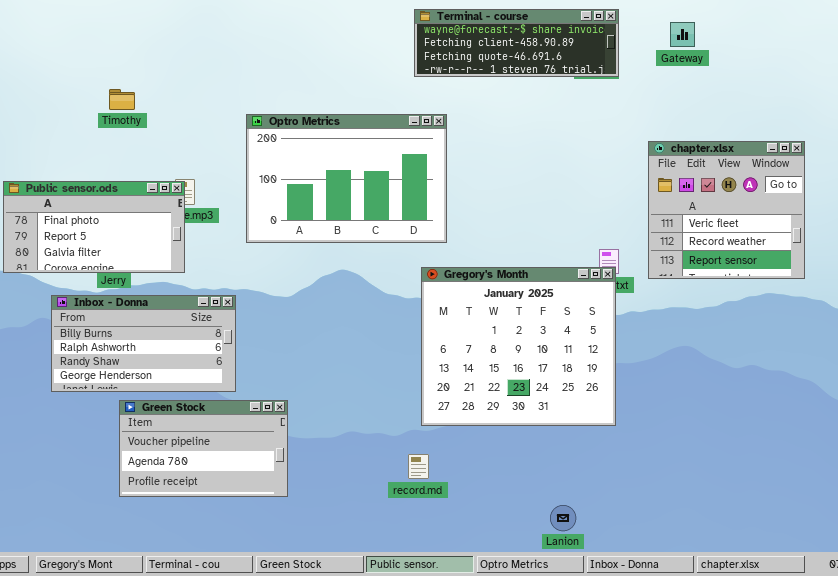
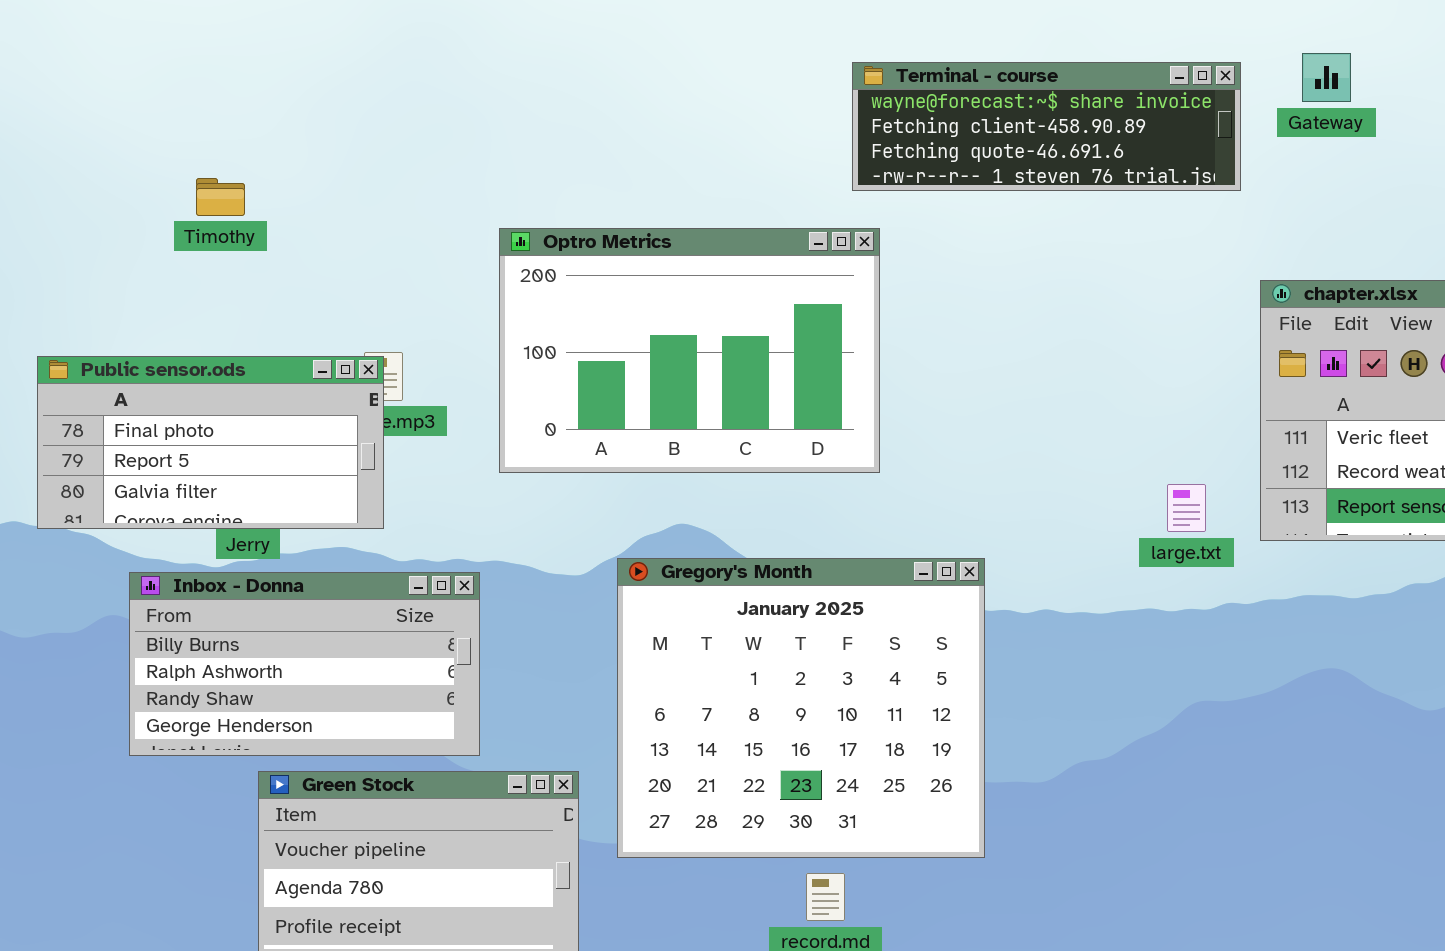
Terminal - course: [414,9,619,77] -> [852,62,1241,191], moved
Timothy: [109,89,135,110] -> [196,178,245,216], moved
Gregory's Month: [421,267,616,426] -> [617,558,985,858], moved

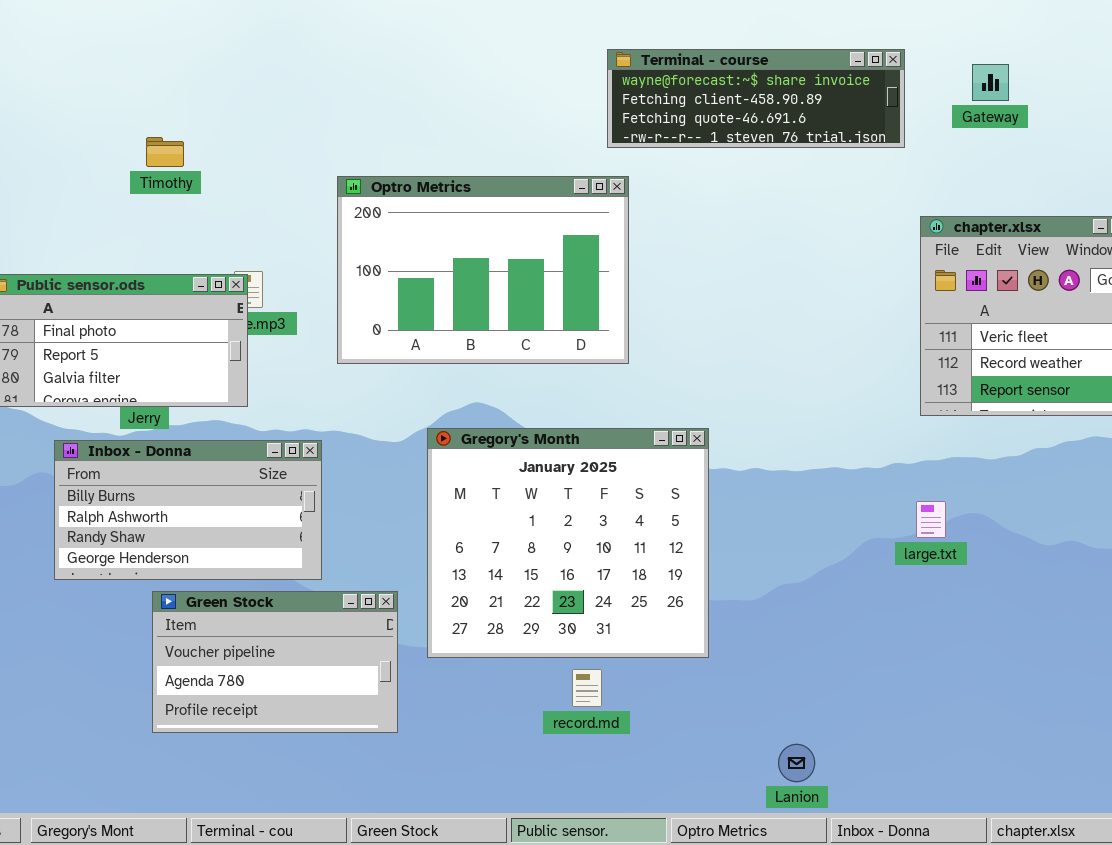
Gateway: [1302,53,1351,102] -> [972,64,1009,101], moved
Timothy: [196,178,245,216] -> [146,137,184,167], moved
large.txt: [1167,484,1206,532] -> [916,501,946,538], moved

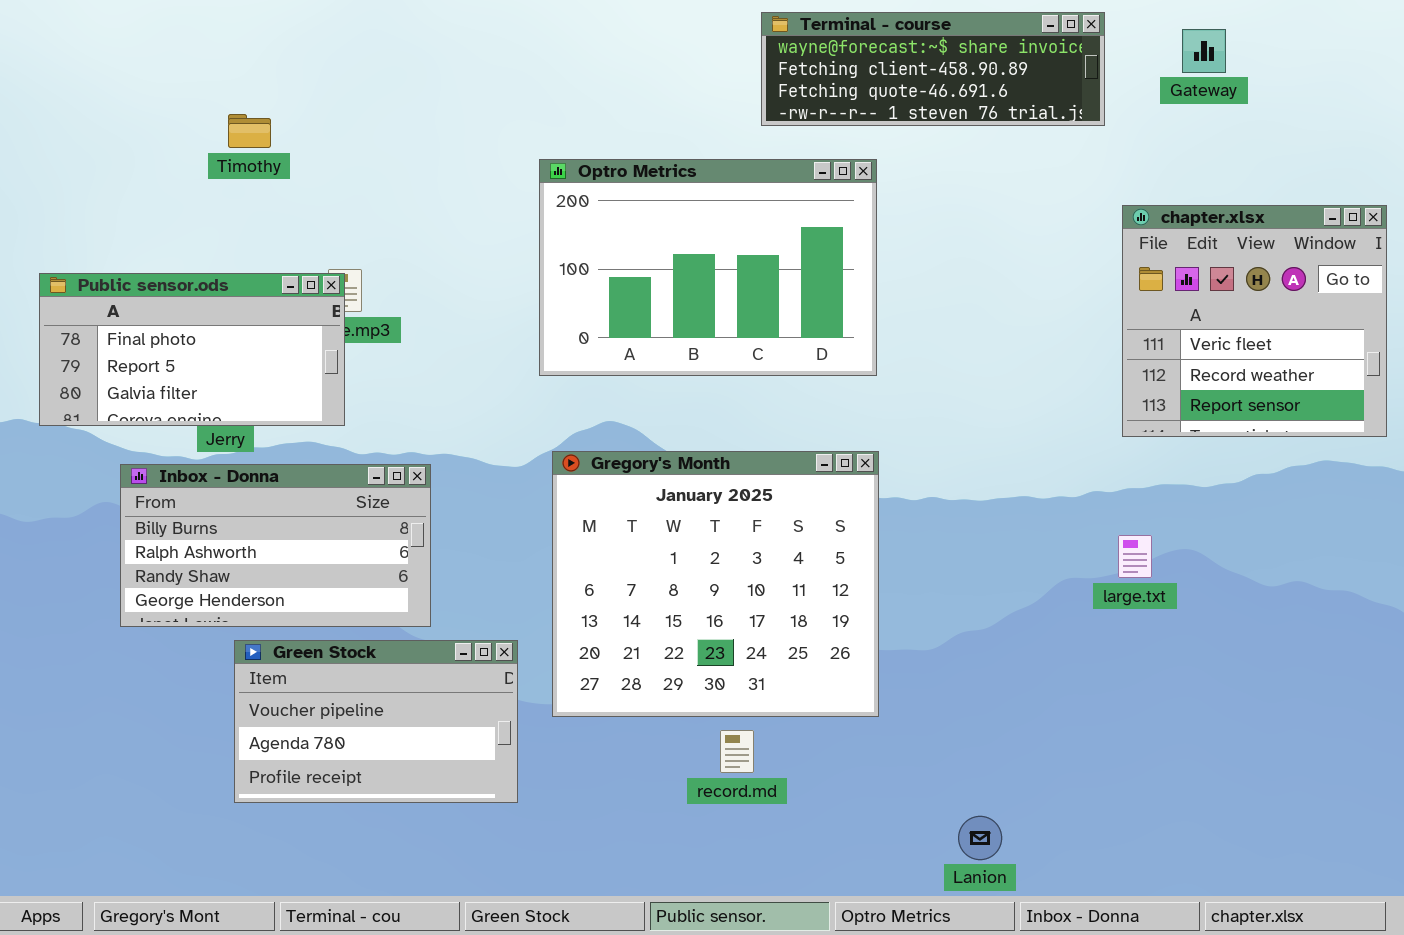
Optro Metrics: [337,176,629,364] -> [539,159,877,376], moved

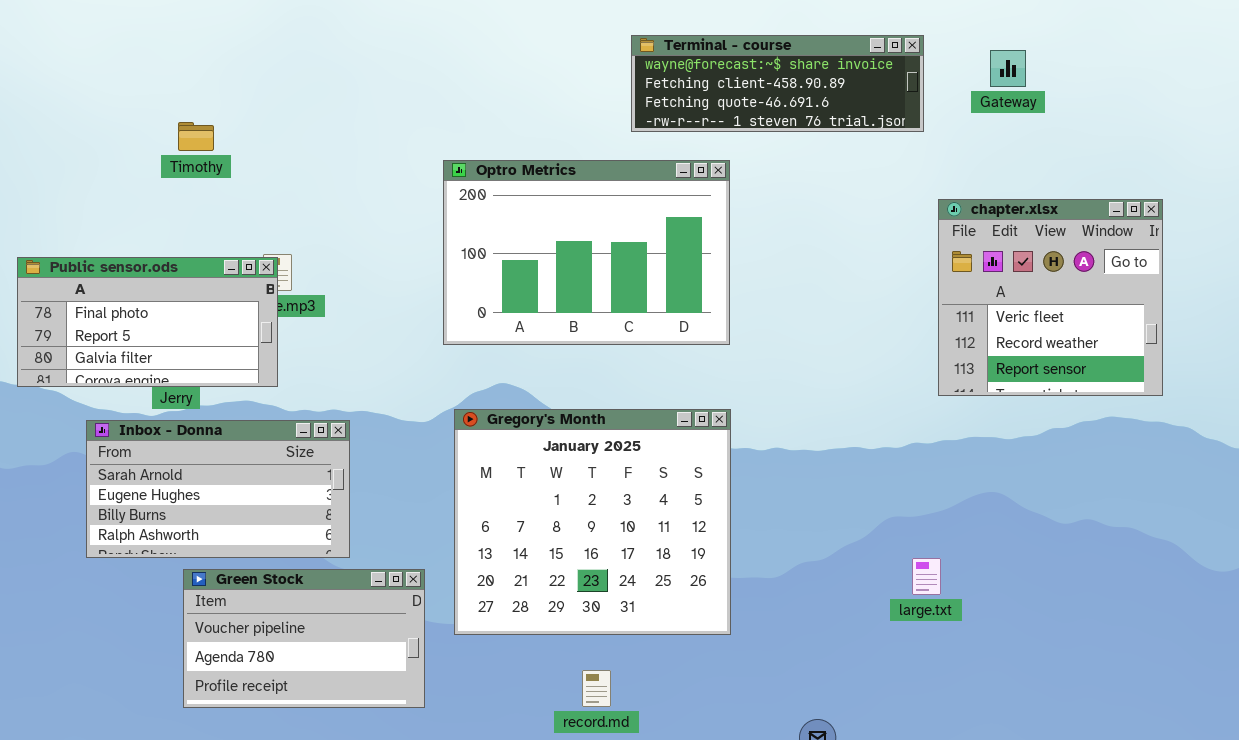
Inbox - Donna: [120,464,431,627] -> [86,420,350,558], scrolled up 2 rows
large.txt: [1118,535,1152,578] -> [912,558,941,595], moved
record.md: [720,730,754,773] -> [582,670,611,707], moved

